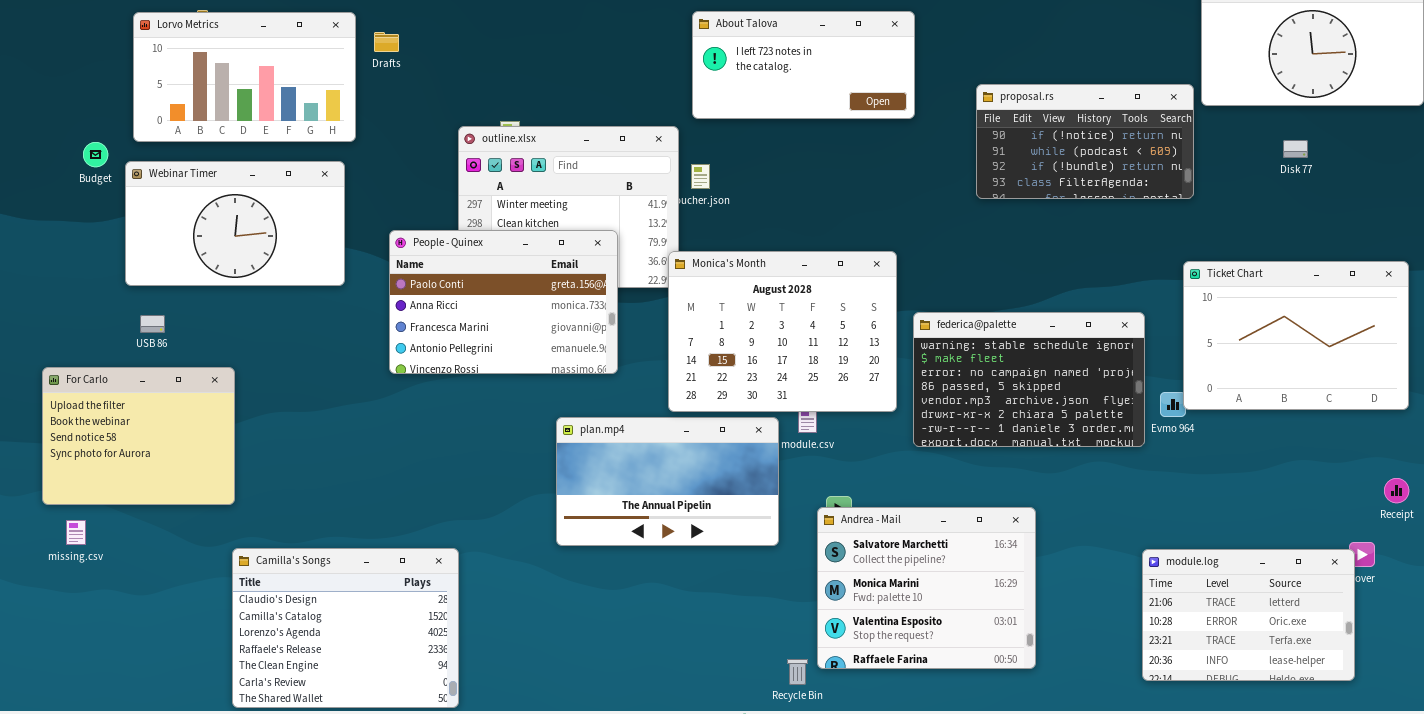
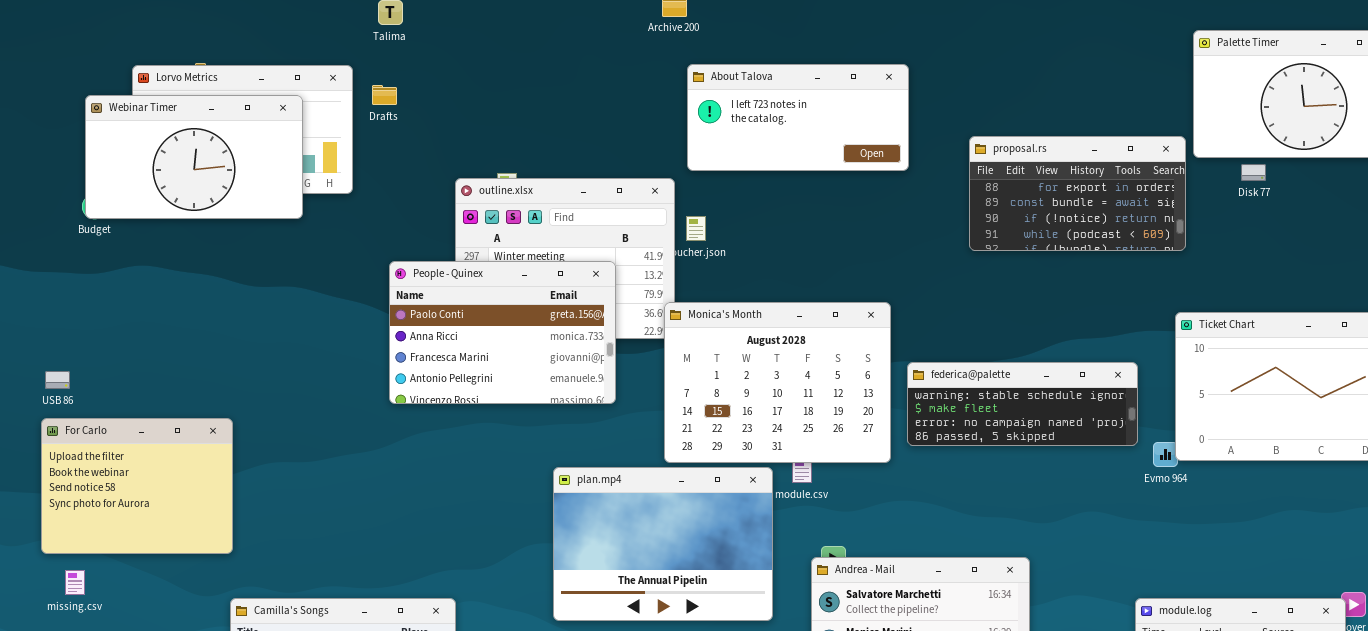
proposal.rs: [976,84,1194,199] -> [969,136,1186,251], scrolled up 2 rows
Disk 77: [1283,140,1308,158] -> [1241,164,1266,181], moved
Webinar Timer: [125,161,345,286] -> [85,95,303,219], moved
People - Quinex: [389,230,618,374] -> [389,261,616,404], moved
federica@palette: [913,312,1145,447] -> [907,362,1138,446], resized
USB 86: [140,315,165,333] -> [45,371,70,389], moved
plan.mp4: [556,417,779,546] -> [553,467,773,621], resized

